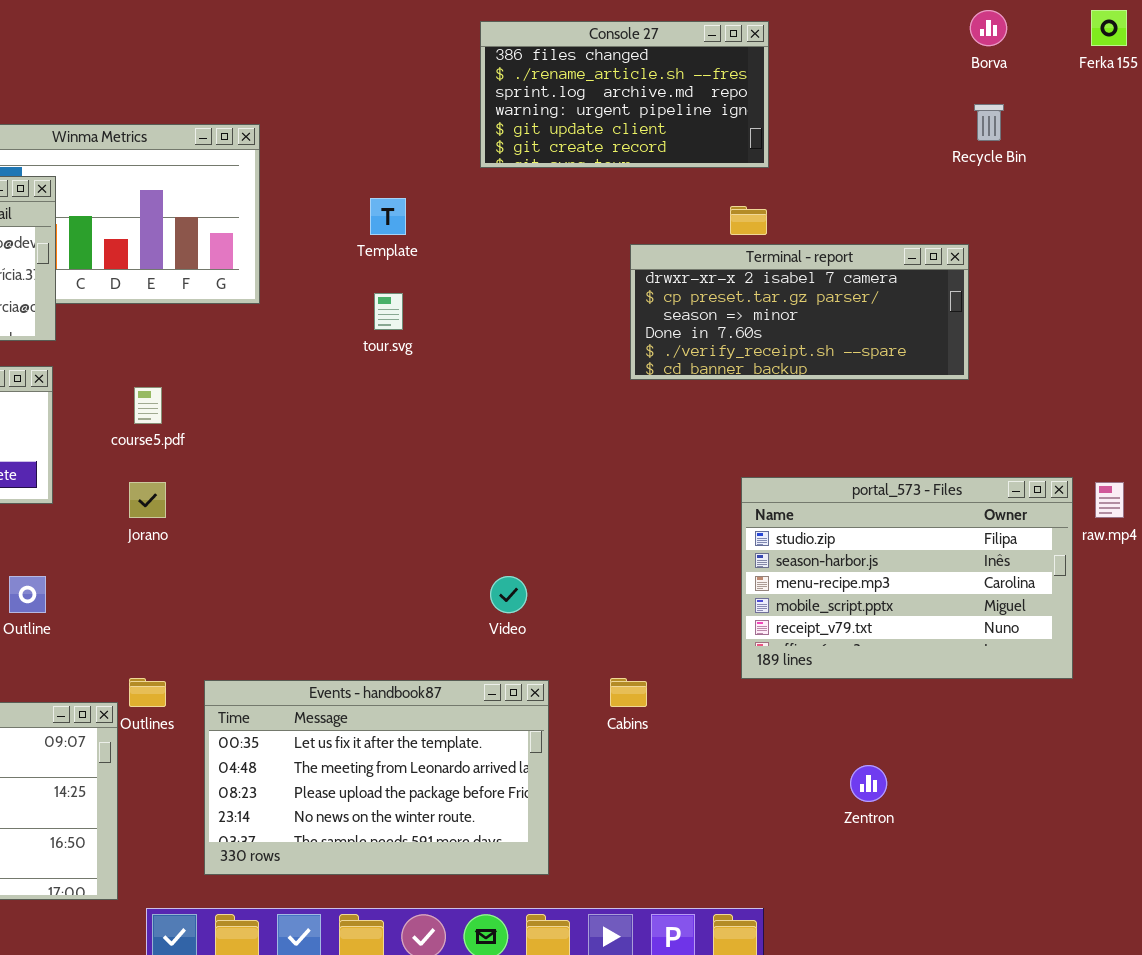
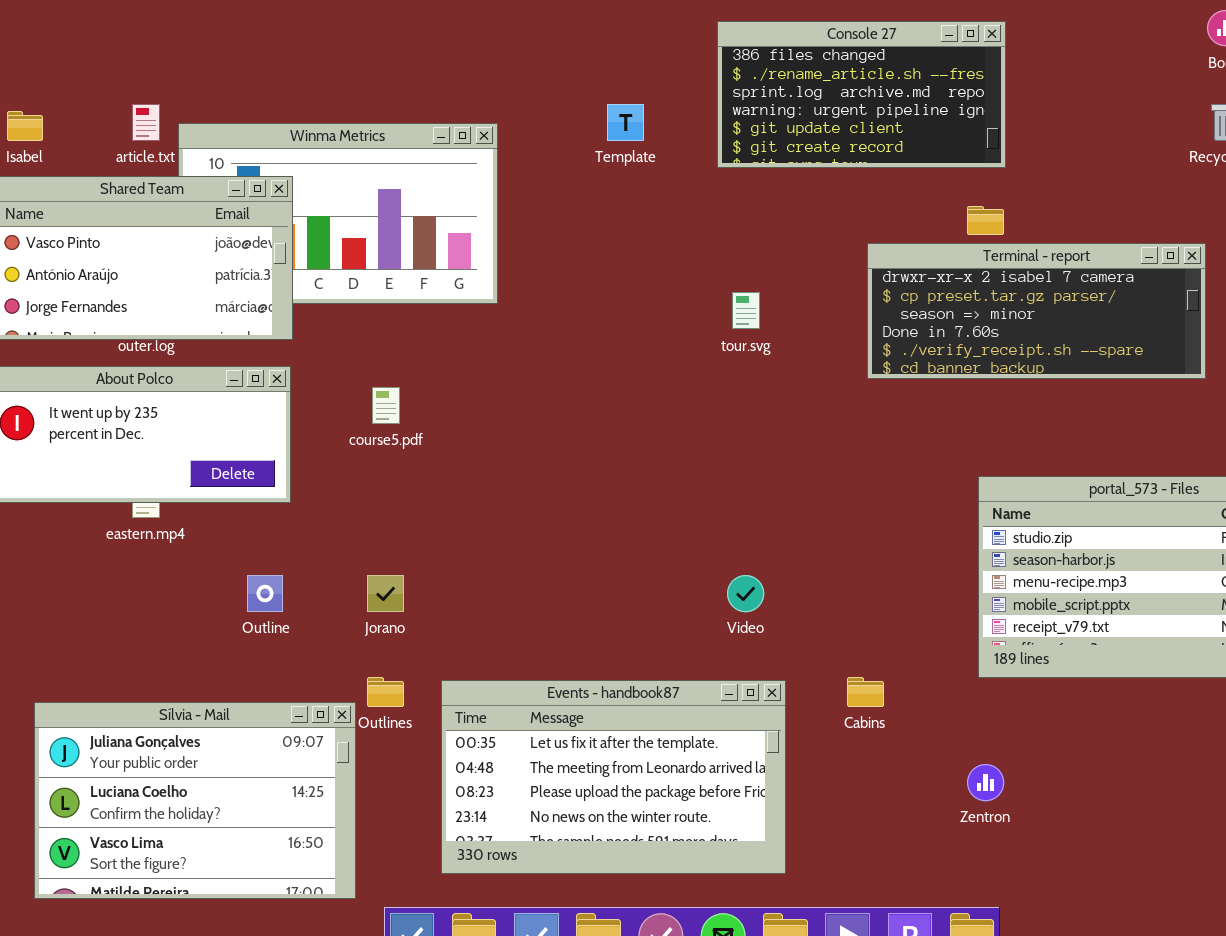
Template: [370,198,406,235] -> [607,104,644,141], moved
tour.svg: [374,293,403,330] -> [732,292,760,329], moved
Jorano: [129,482,166,518] -> [367,575,404,612], moved
Zentron: [850,765,887,802] -> [967,764,1004,801], moved

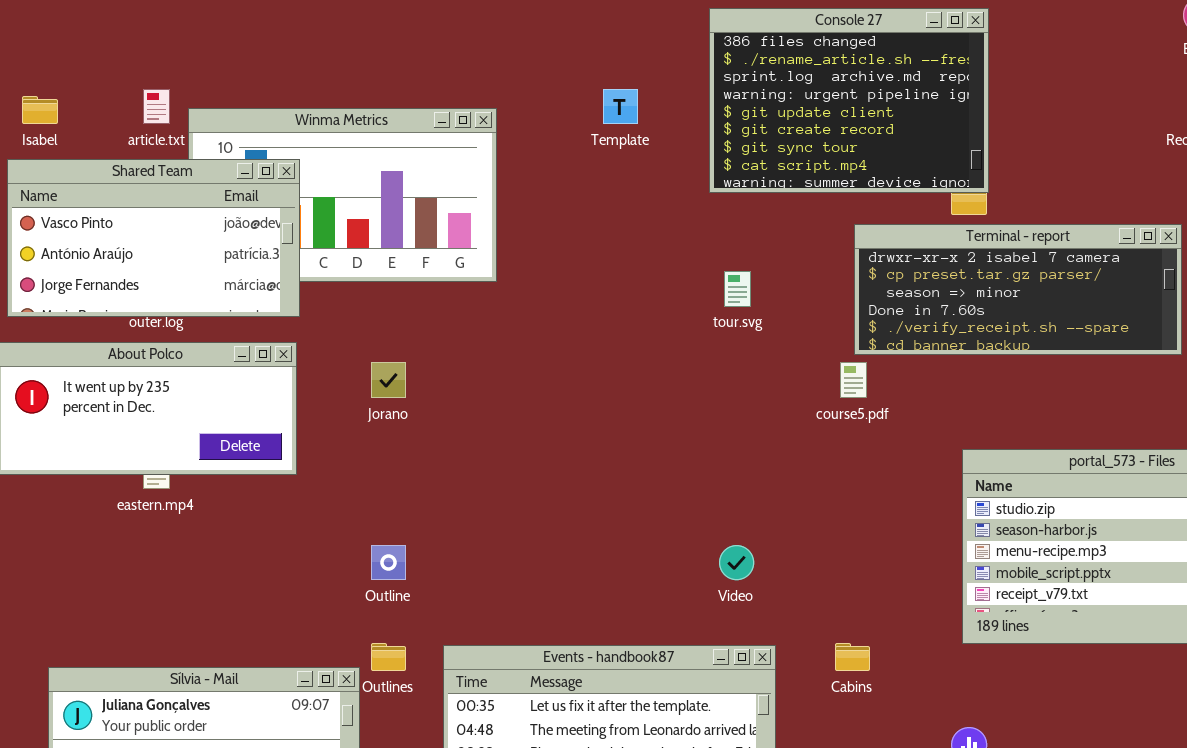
Console 27: [717,21,1006,168] -> [709,8,989,193], resized
course5.pdf: [372,387,400,424] -> [840,362,867,398], moved
Outline: [247,575,283,612] -> [371,545,406,580], moved
Jorano: [367,575,404,612] -> [371,362,406,398], moved

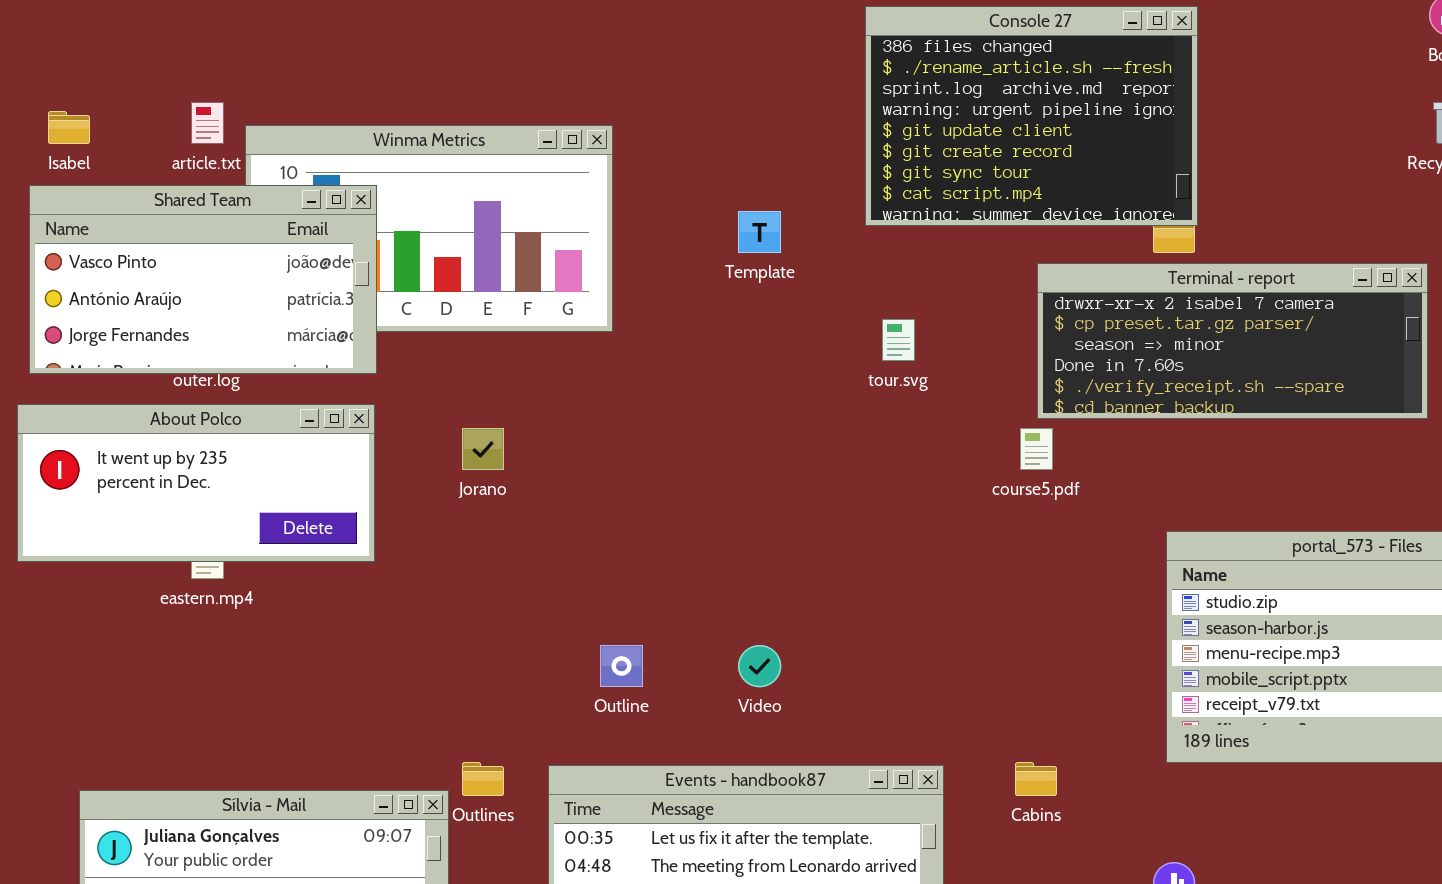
Template: [603,89,638,124] -> [738,211,781,253], moved
Outline: [371,545,406,580] -> [600,645,643,687], moved
Video: [719,545,754,580] -> [738,645,781,687], moved

